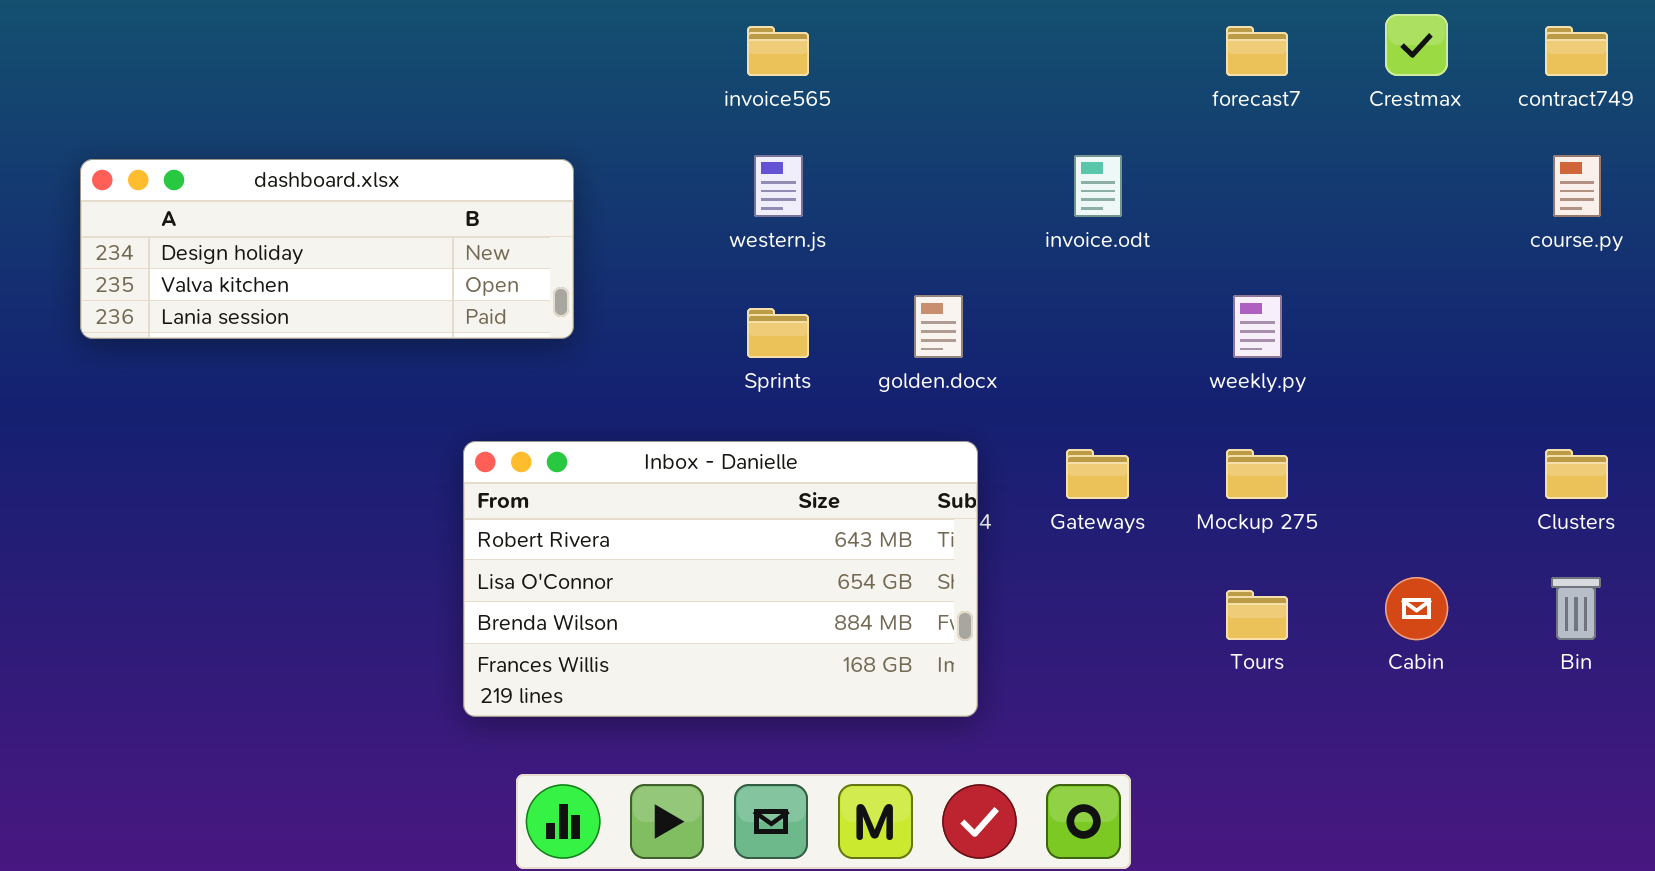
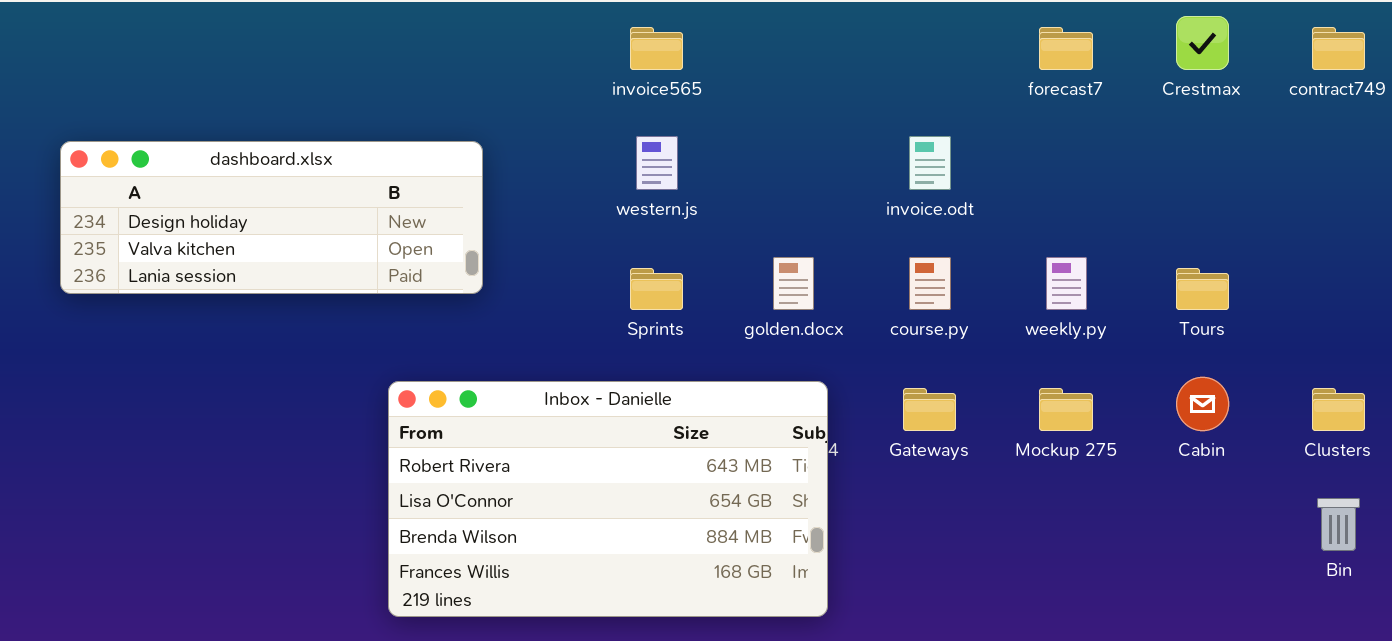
course.py: [1553,155,1601,217] -> [909,257,951,310], moved
Cabin: [1385,577,1448,640] -> [1176,377,1229,431], moved
Tours: [1226,590,1288,640] -> [1176,268,1229,310], moved

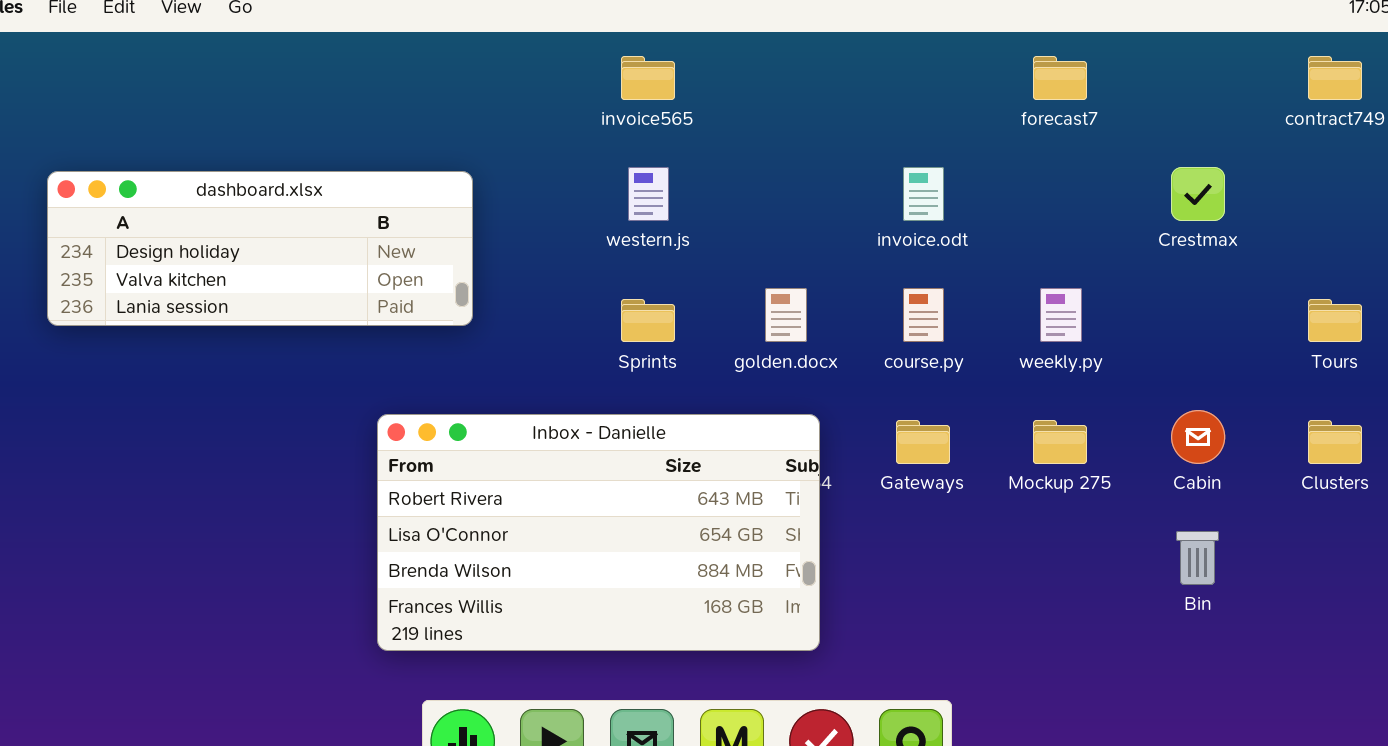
Crestmax: [1176,16,1229,70] -> [1171,167,1225,221], moved
Tours: [1176,268,1229,310] -> [1308,299,1362,342], moved
Bin: [1317,498,1360,551] -> [1176,531,1219,585], moved

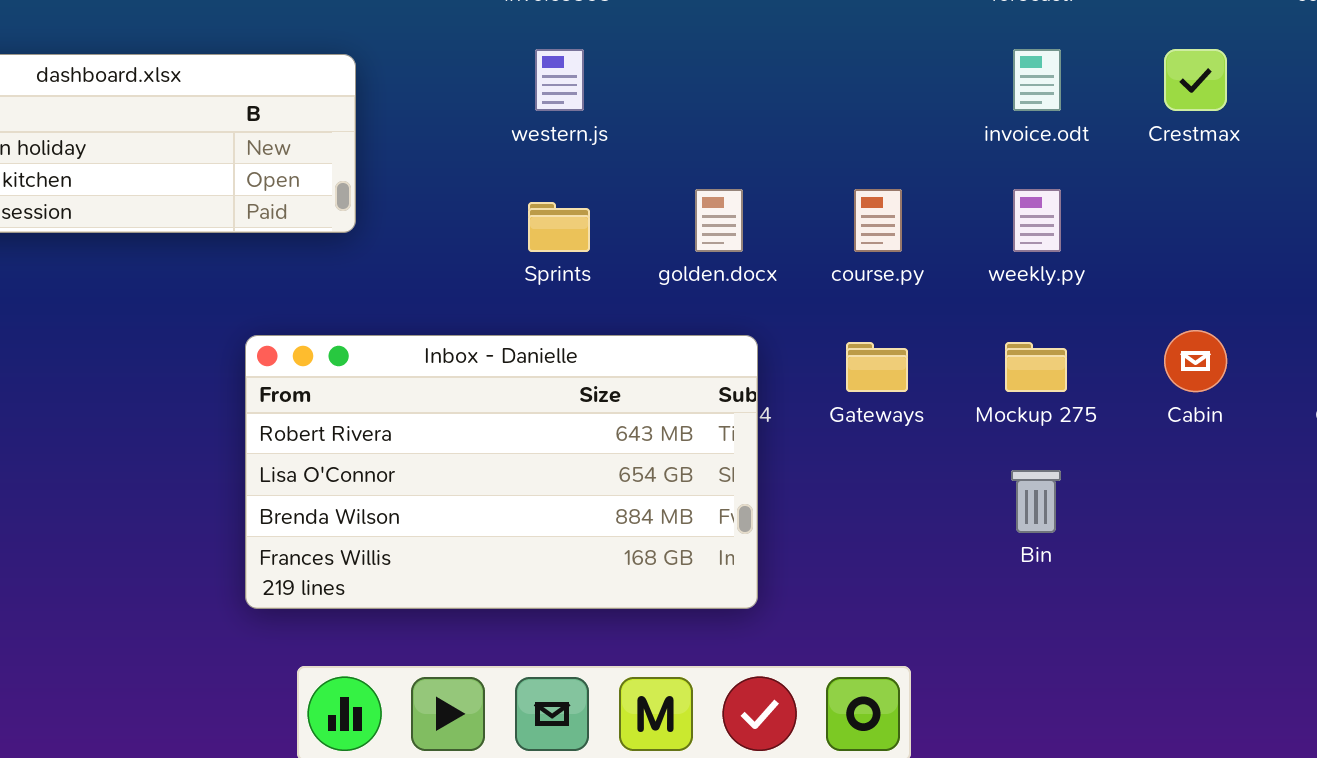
invoice.odt: [903,167,944,221] -> [1013,49,1061,111], moved
Bin: [1176,531,1219,585] -> [1011,470,1061,533], moved

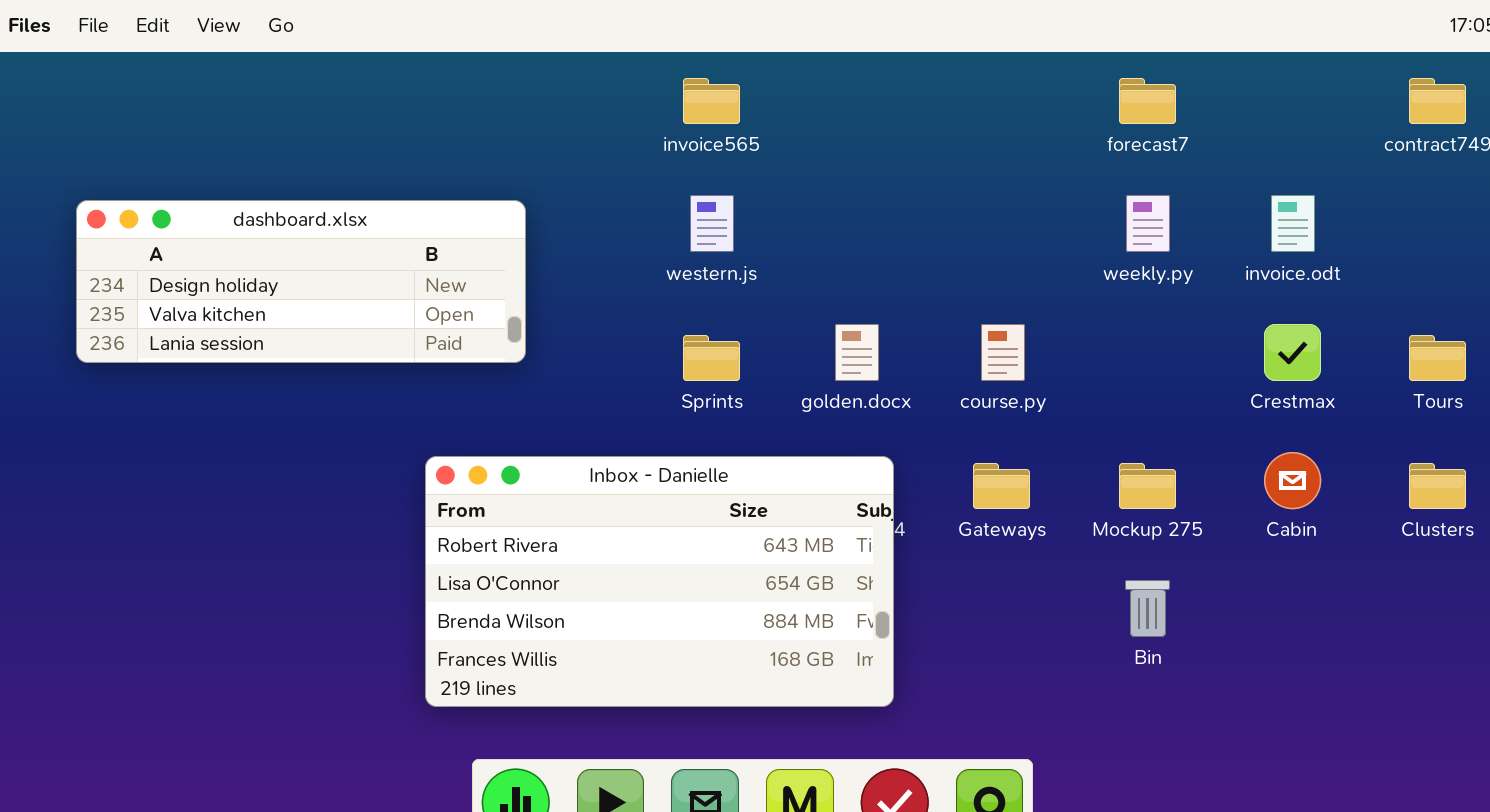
invoice.odt: [1013,49,1061,111] -> [1271,195,1315,252], moved
Crestmax: [1164,49,1227,111] -> [1264,324,1321,381], moved
weekly.py: [1013,189,1061,252] -> [1126,195,1170,252], moved

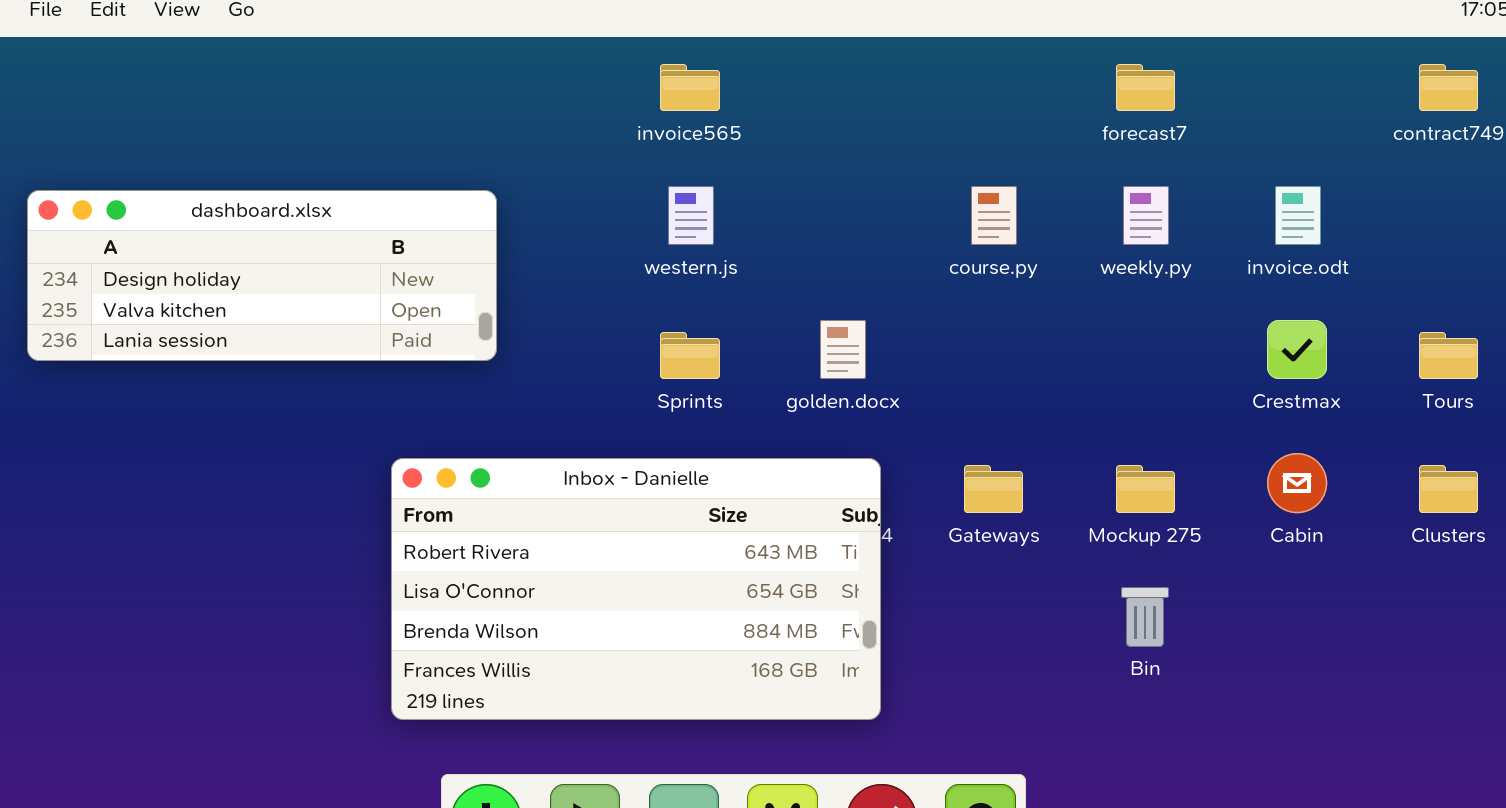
course.py: [981,324,1025,381] -> [971,186,1017,245], moved

